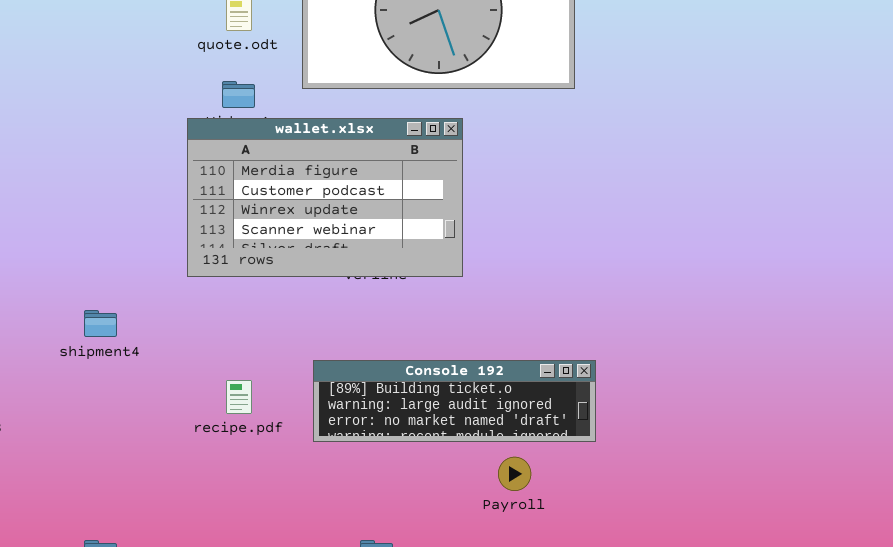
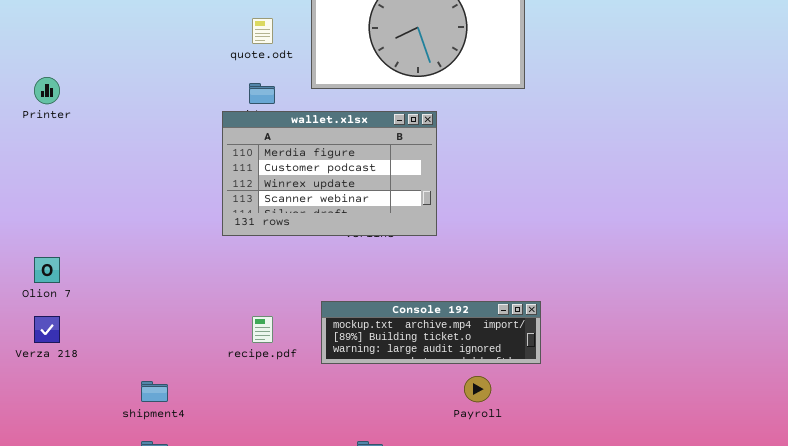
shipment4: [84,310,117,337] -> [141,381,168,402], moved
Console 192: [313,360,596,442] -> [321,301,541,364], scrolled up 1 row

